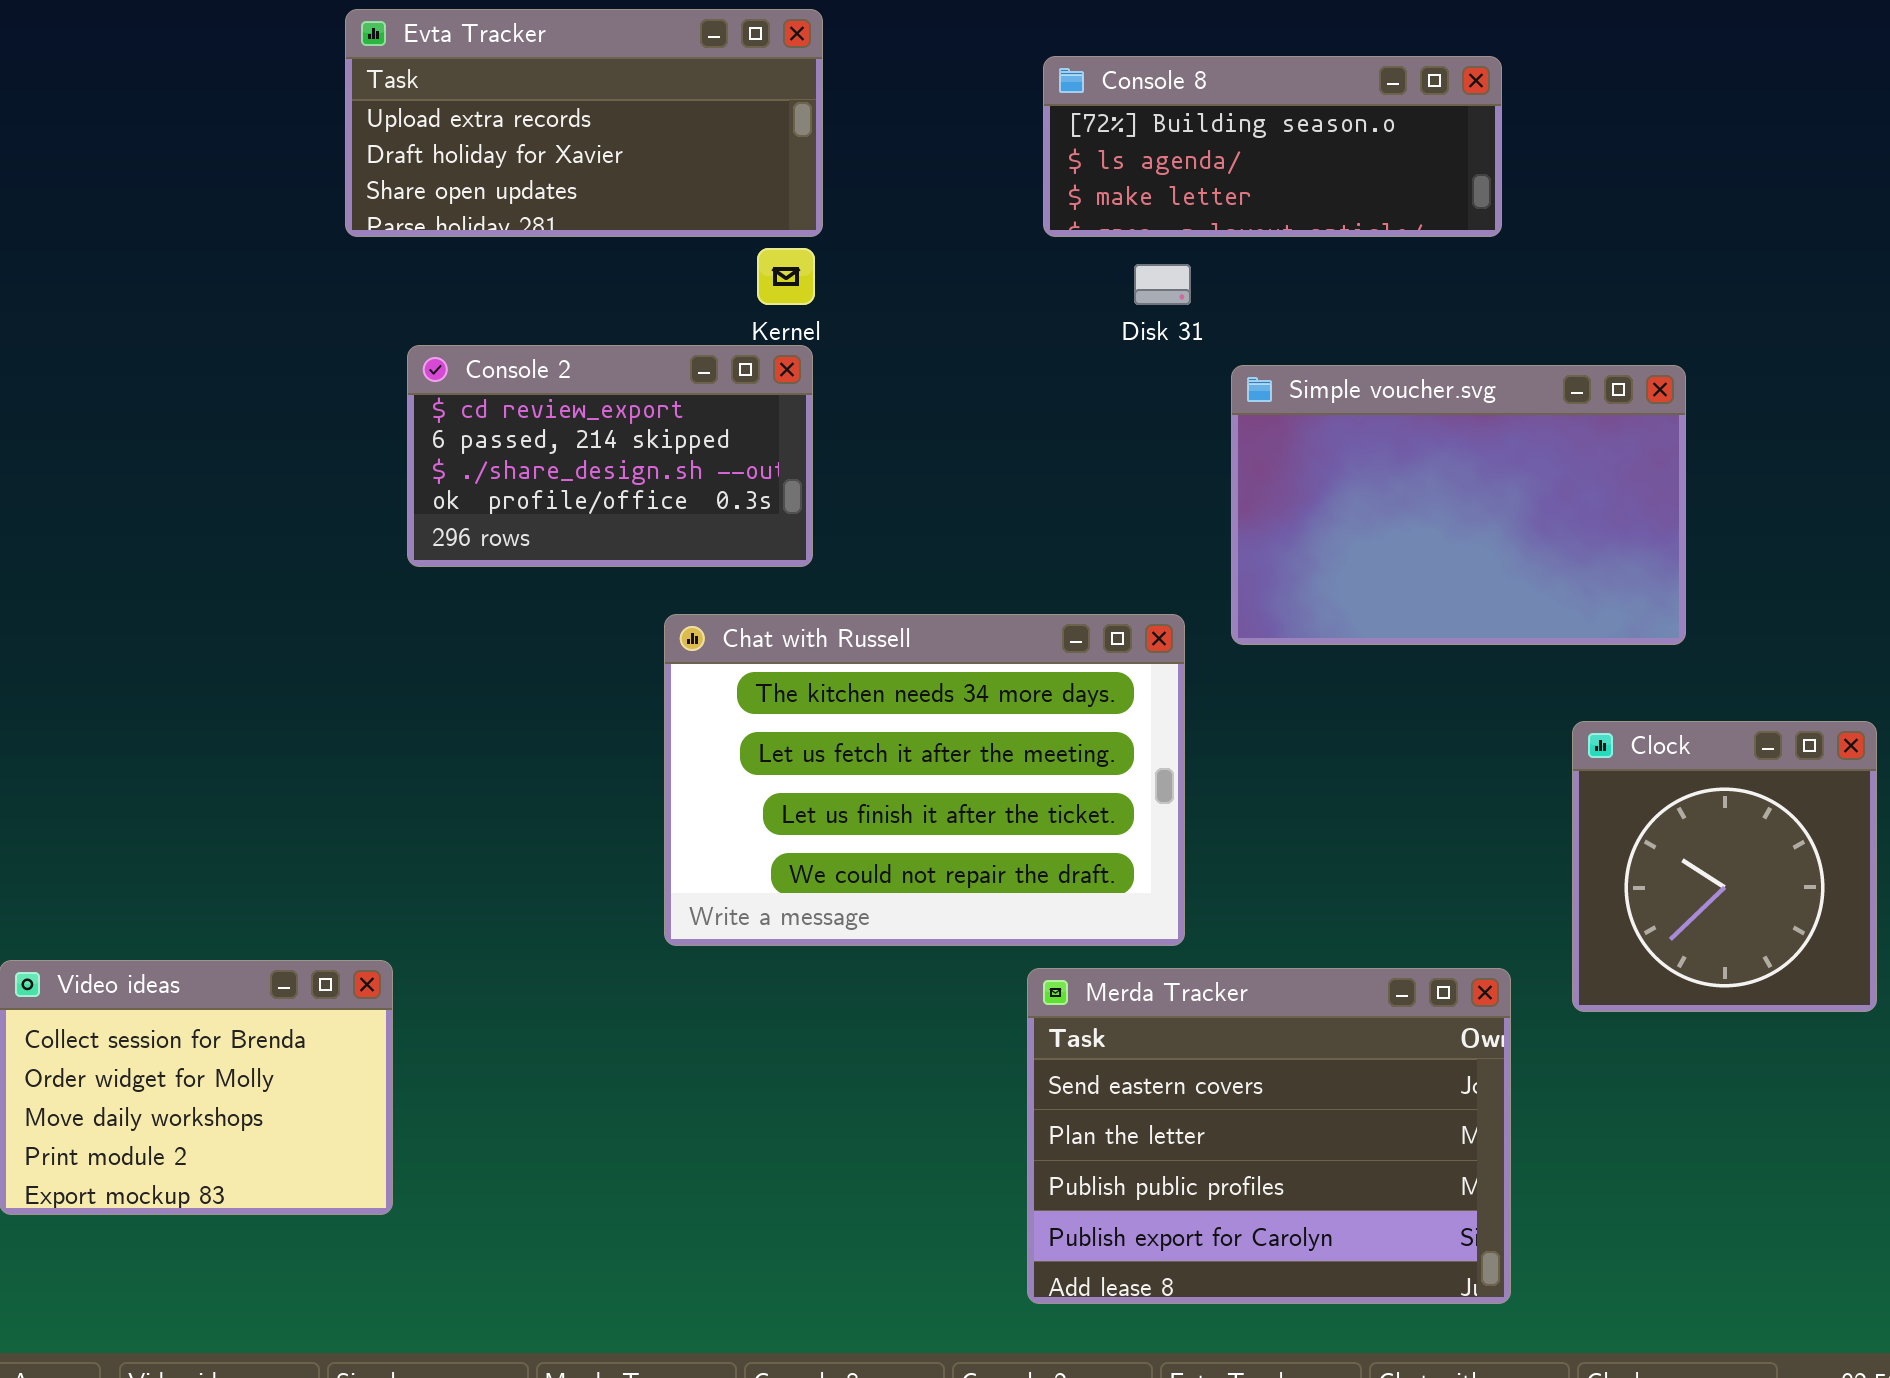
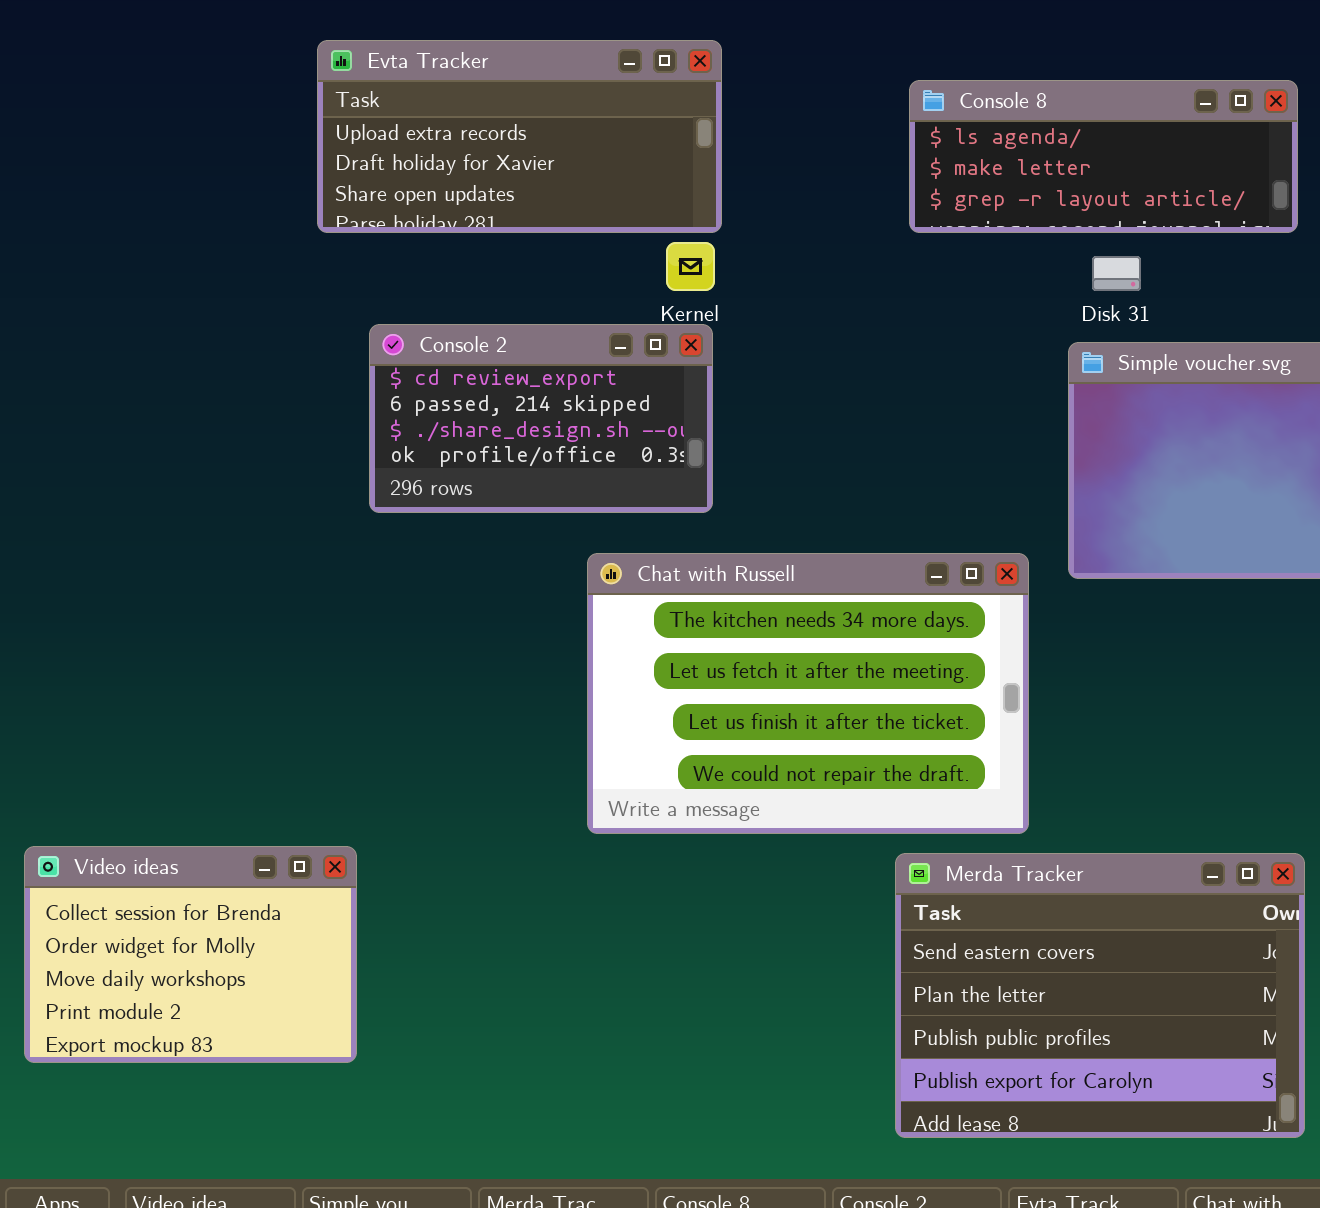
Console 8: [1043,56,1502,237] -> [909,80,1298,233], scrolled down 1 row
Disk 31: [1134,264,1191,305] -> [1092,256,1141,291], moved

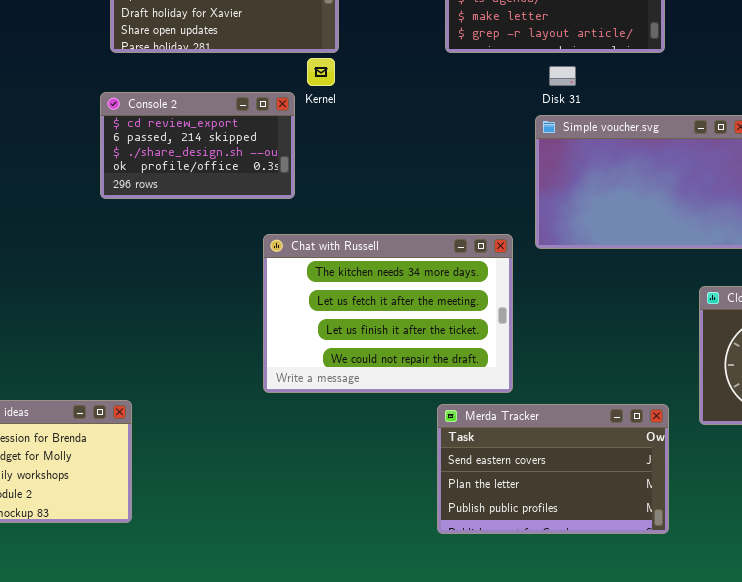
Console 2: [369,324,713,513] -> [100,92,295,199], moved
Merda Tracker: [895,853,1305,1138] -> [437,404,669,534], resized

